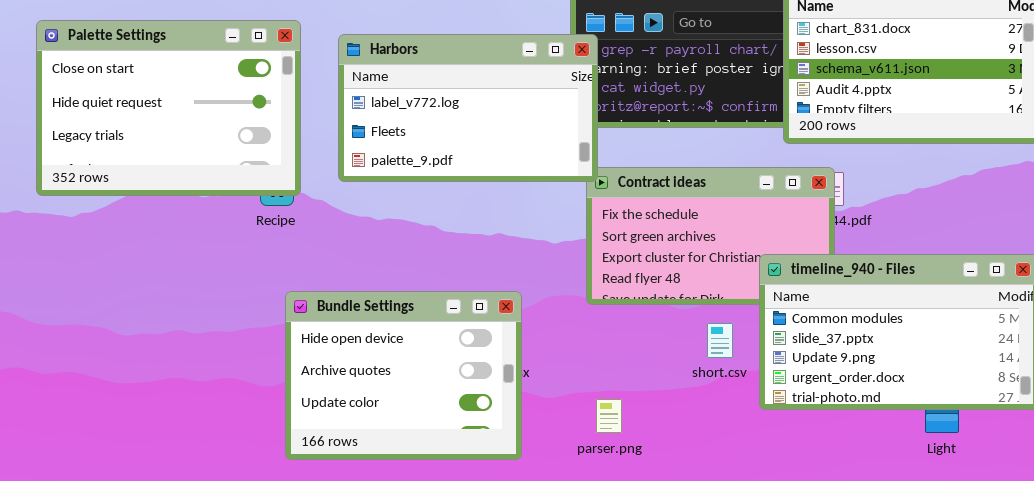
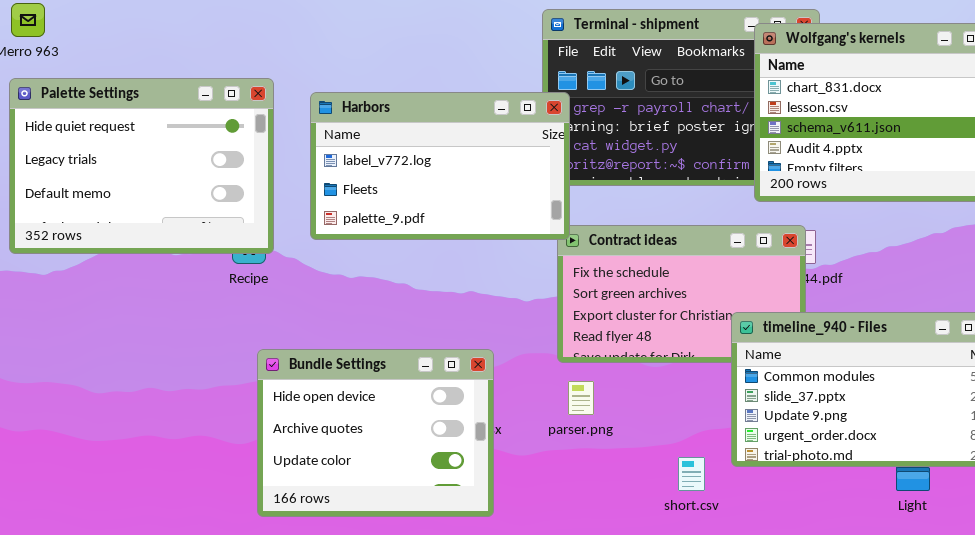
Palette Settings: [36,20,301,196] -> [9,78,274,254], scrolled down 1 row
short.csv: [707,323,733,358] -> [678,457,705,491], moved
parser.png: [596,399,622,433] -> [568,381,594,415], moved

